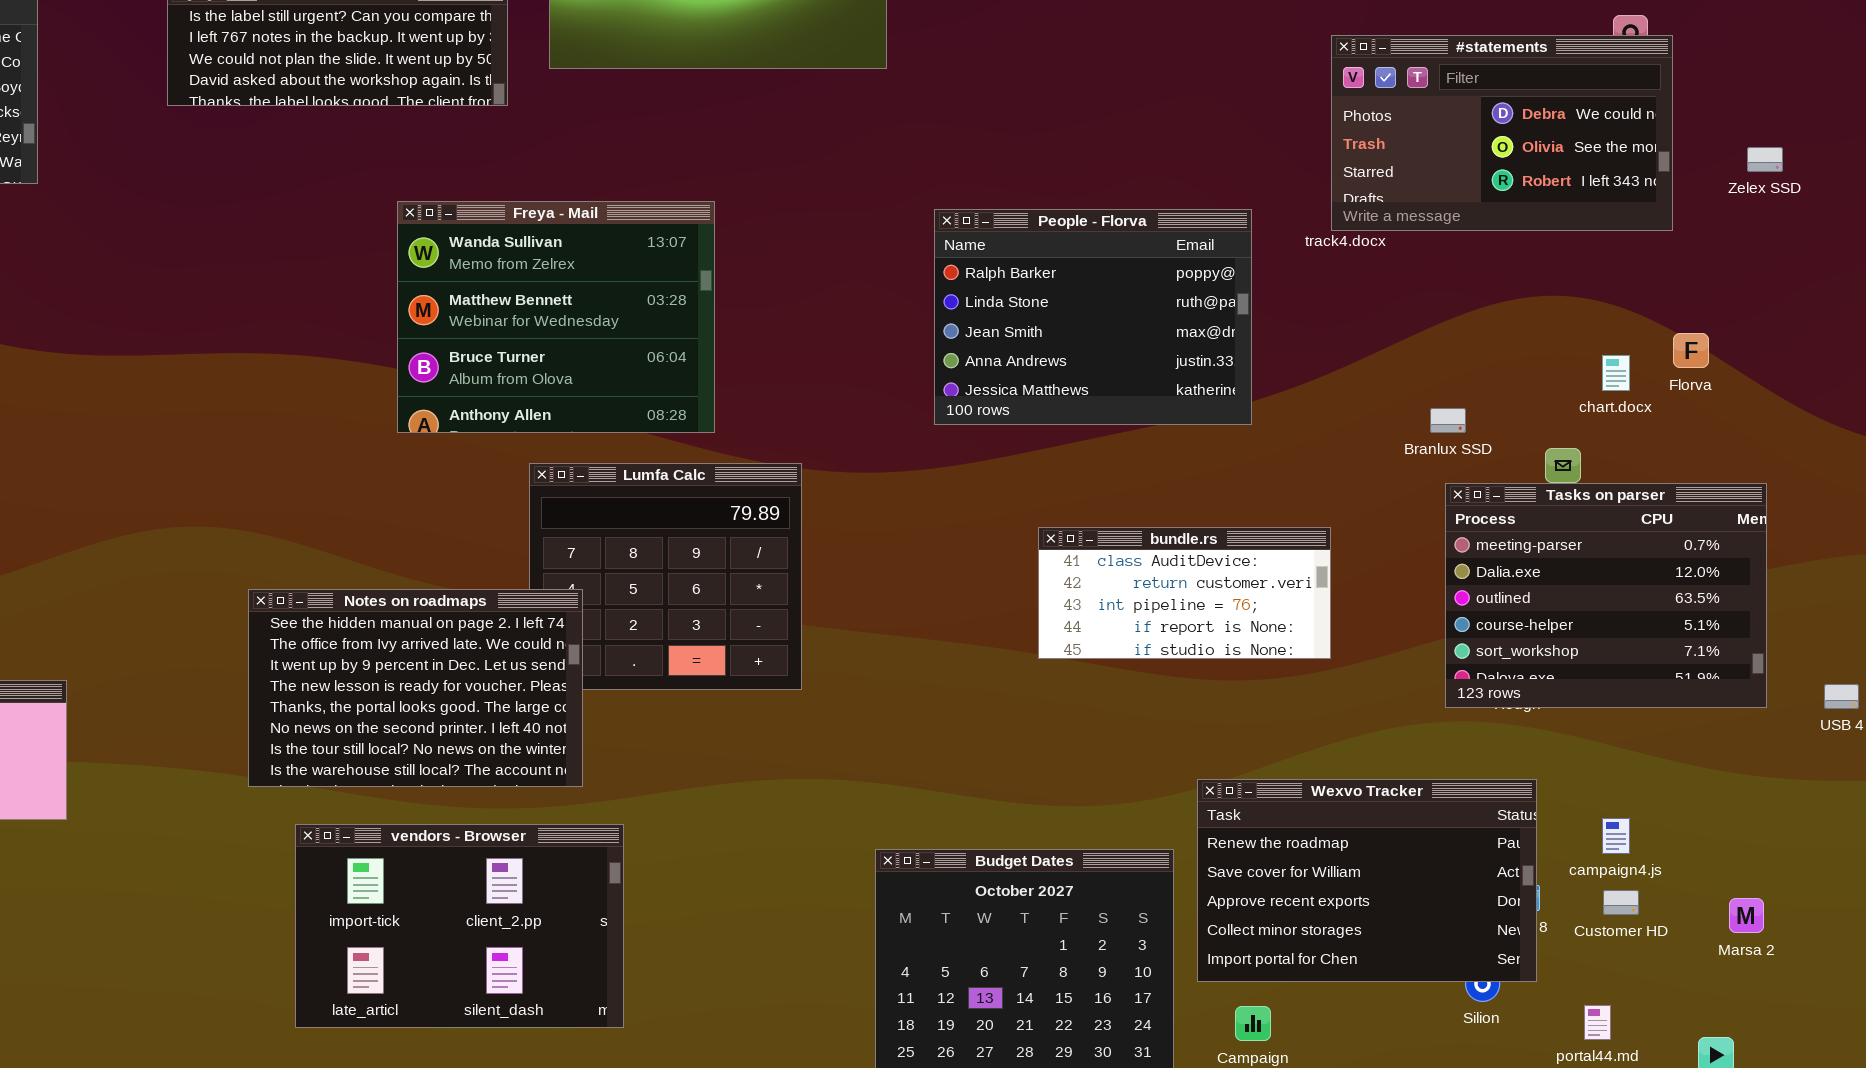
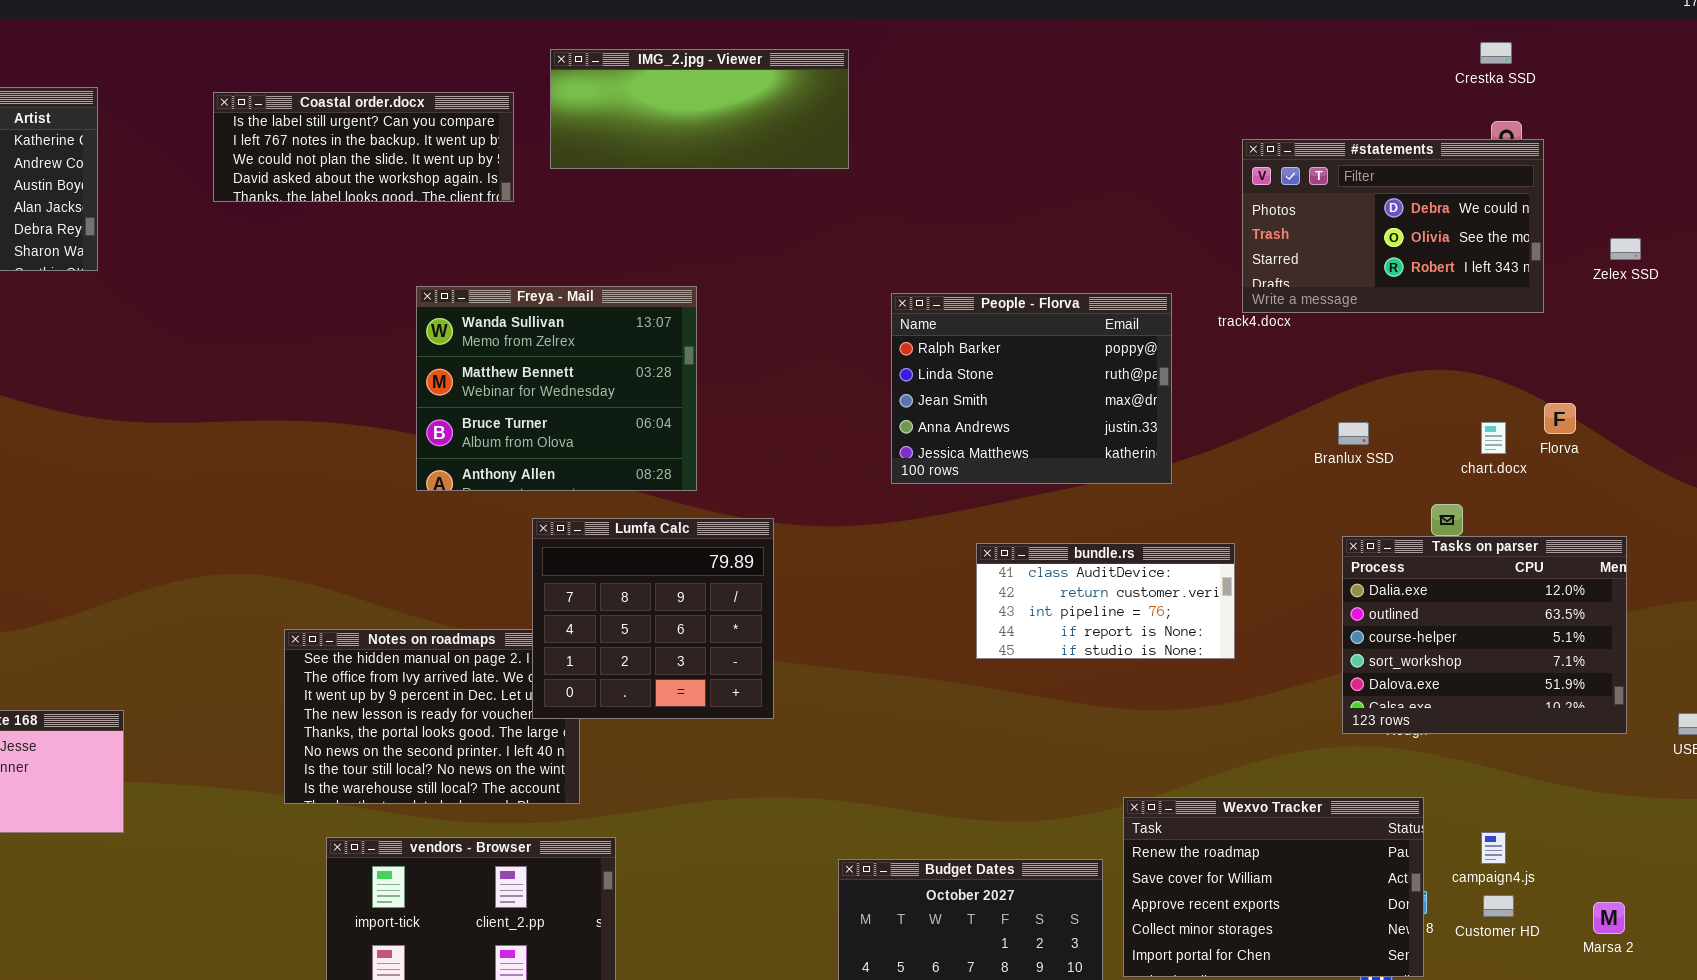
Branlux SSD: [1430,408,1466,433] -> [1338,422,1369,445], moved
Lumfa Calc: [529,463,802,690] -> [532,518,774,719], raised
Tasks on parser: [1445,483,1767,708] -> [1342,536,1627,734], scrolled down 1 row
bundle.rs: [1038,527,1331,659] -> [976,543,1235,659], moved

